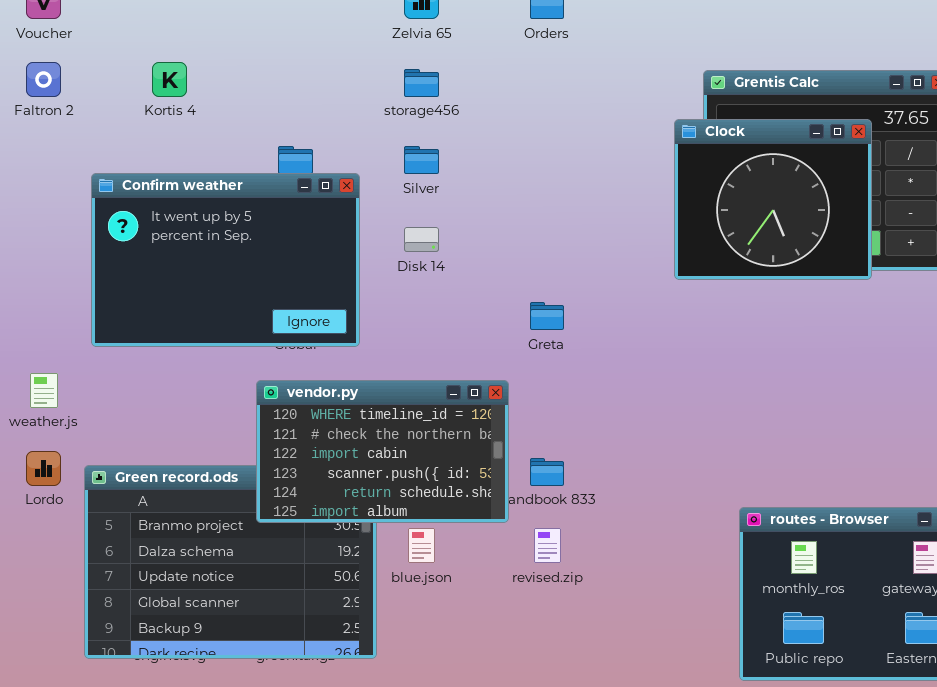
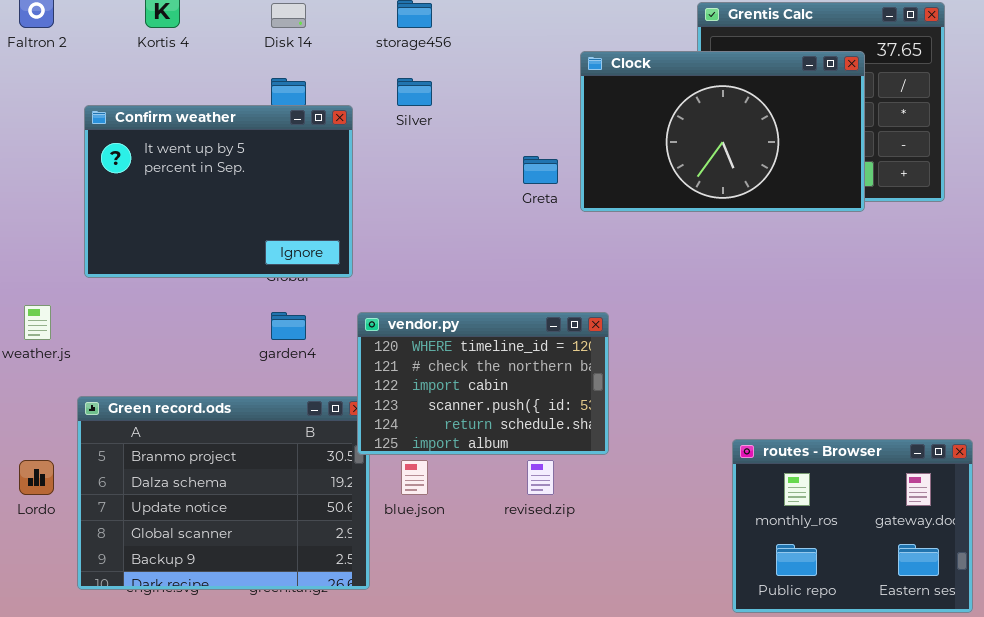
Clock: [674,119,872,280] -> [580,51,865,212], resized
Disk 14: [404,227,439,252] -> [271,3,306,28], moved
Greta: [530,302,564,330] -> [523,156,558,184], moved
vendor.py: [256,380,509,523] -> [357,312,609,455], moved
Lordo: [26,451,61,486] -> [19,460,54,495], moved

